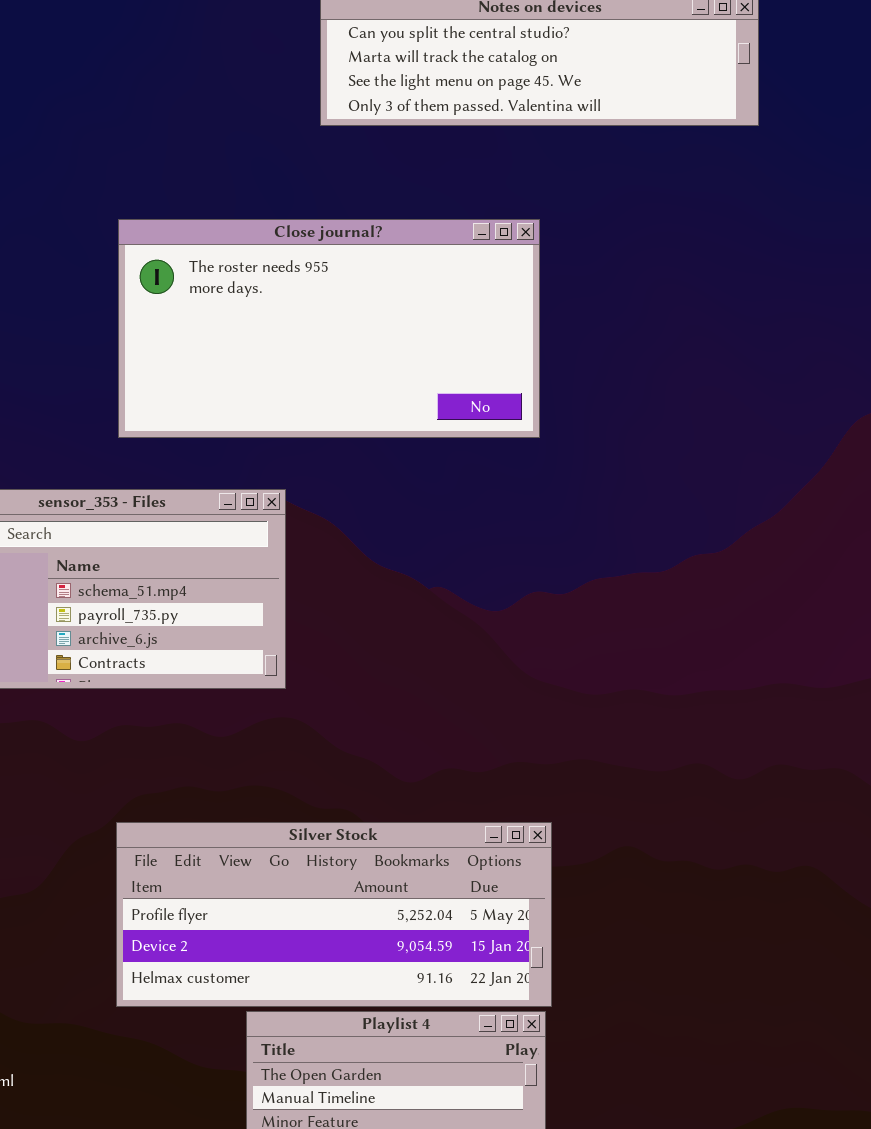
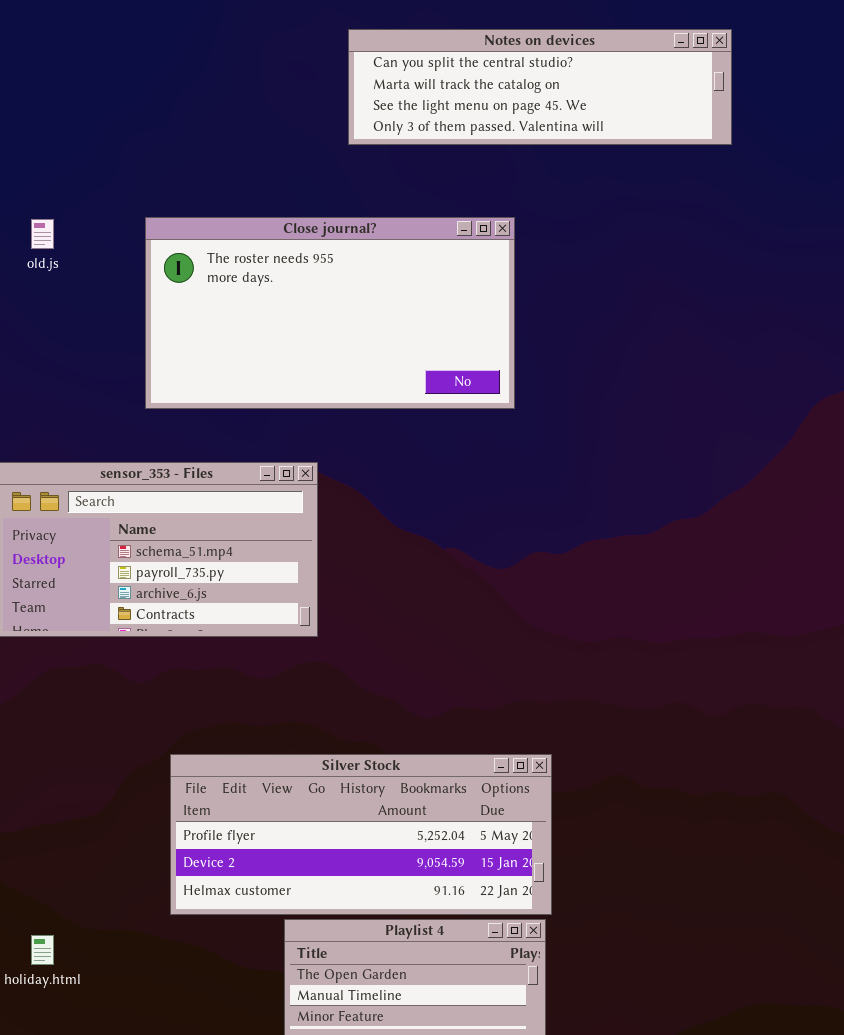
Close journal?: [118,219,540,438] -> [145,217,515,409], moved

